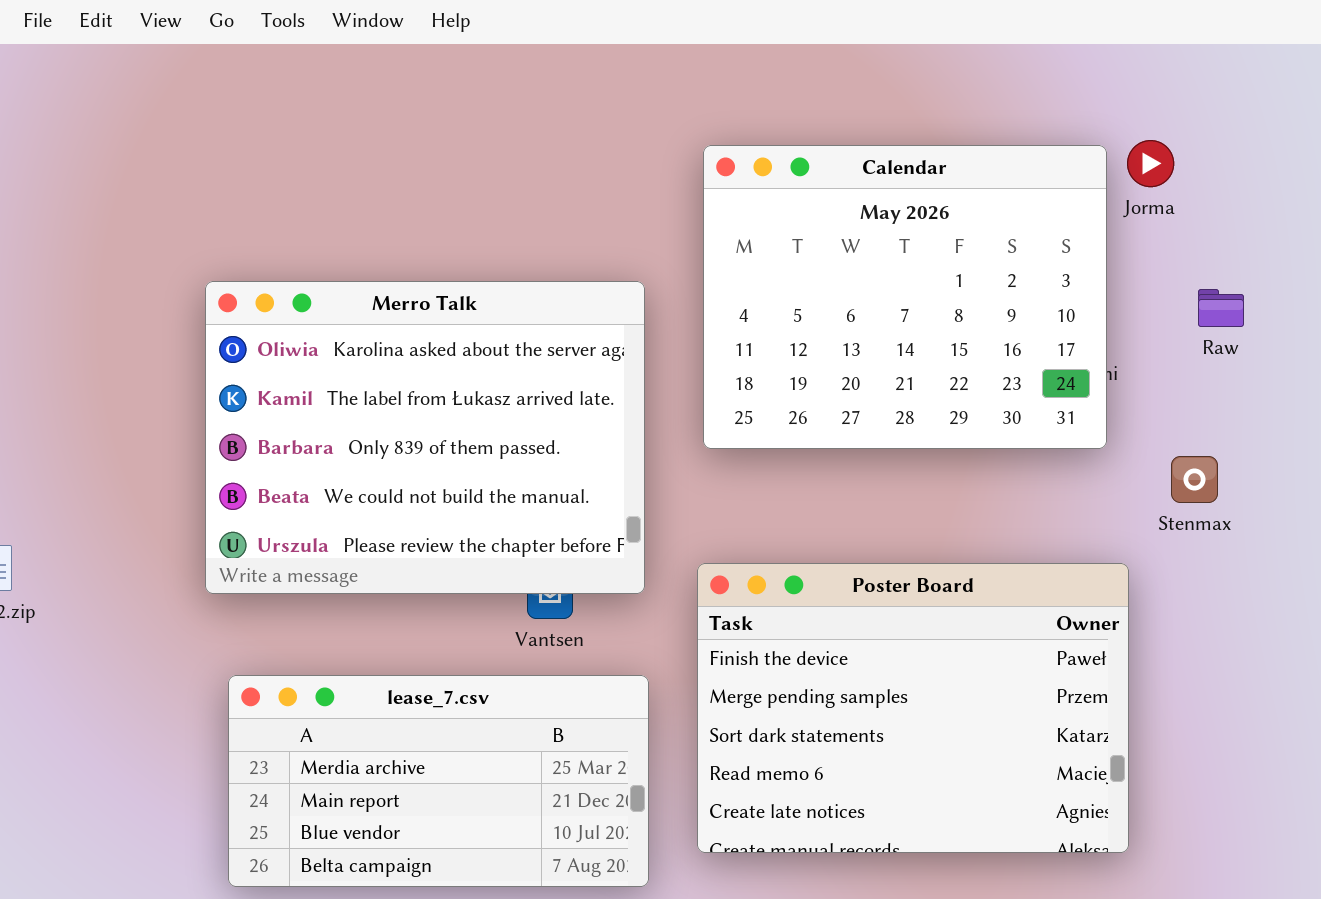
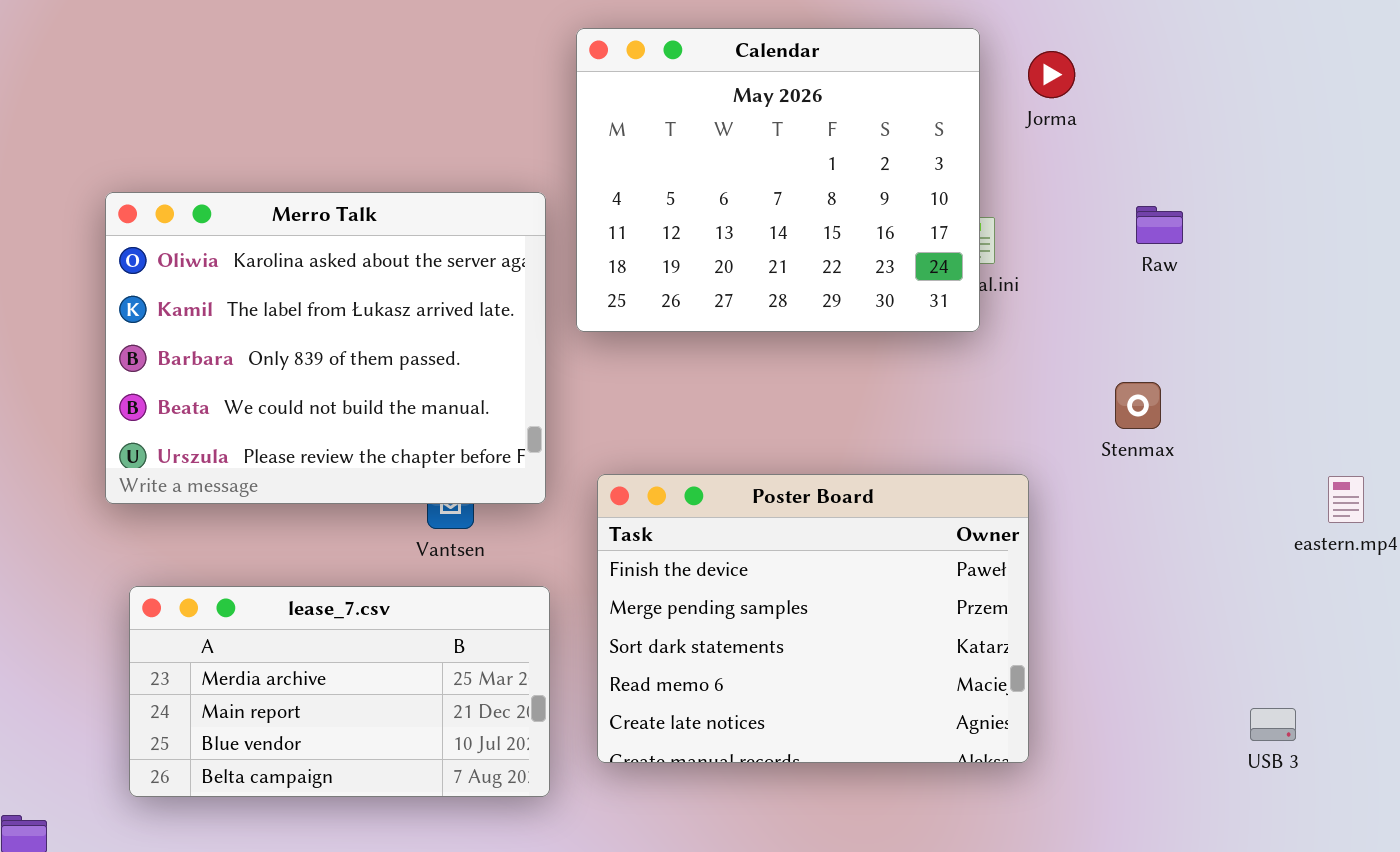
Calendar: [703,145,1107,449] -> [576,28,980,332], moved
Raw: [1198,289,1244,327] -> [1136,206,1183,244], moved
Stenmax: [1171,456,1218,503] -> [1115,382,1161,429], moved

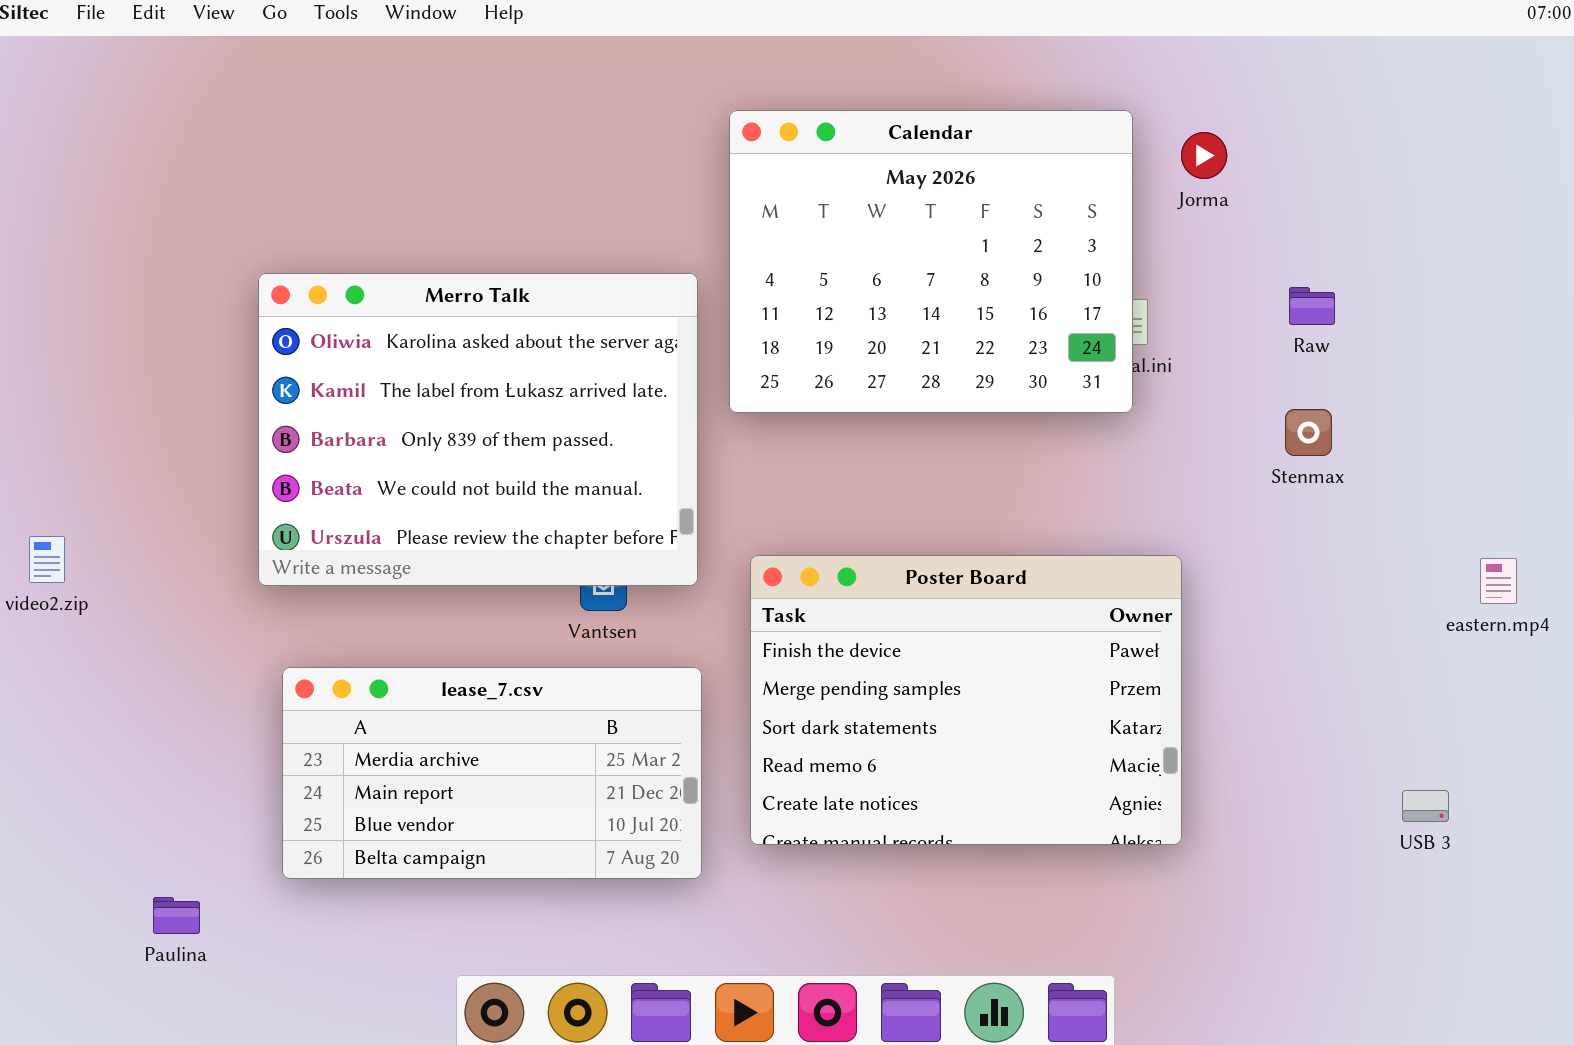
Stenmax: [1115,382,1161,429] -> [1285,409,1332,456], moved

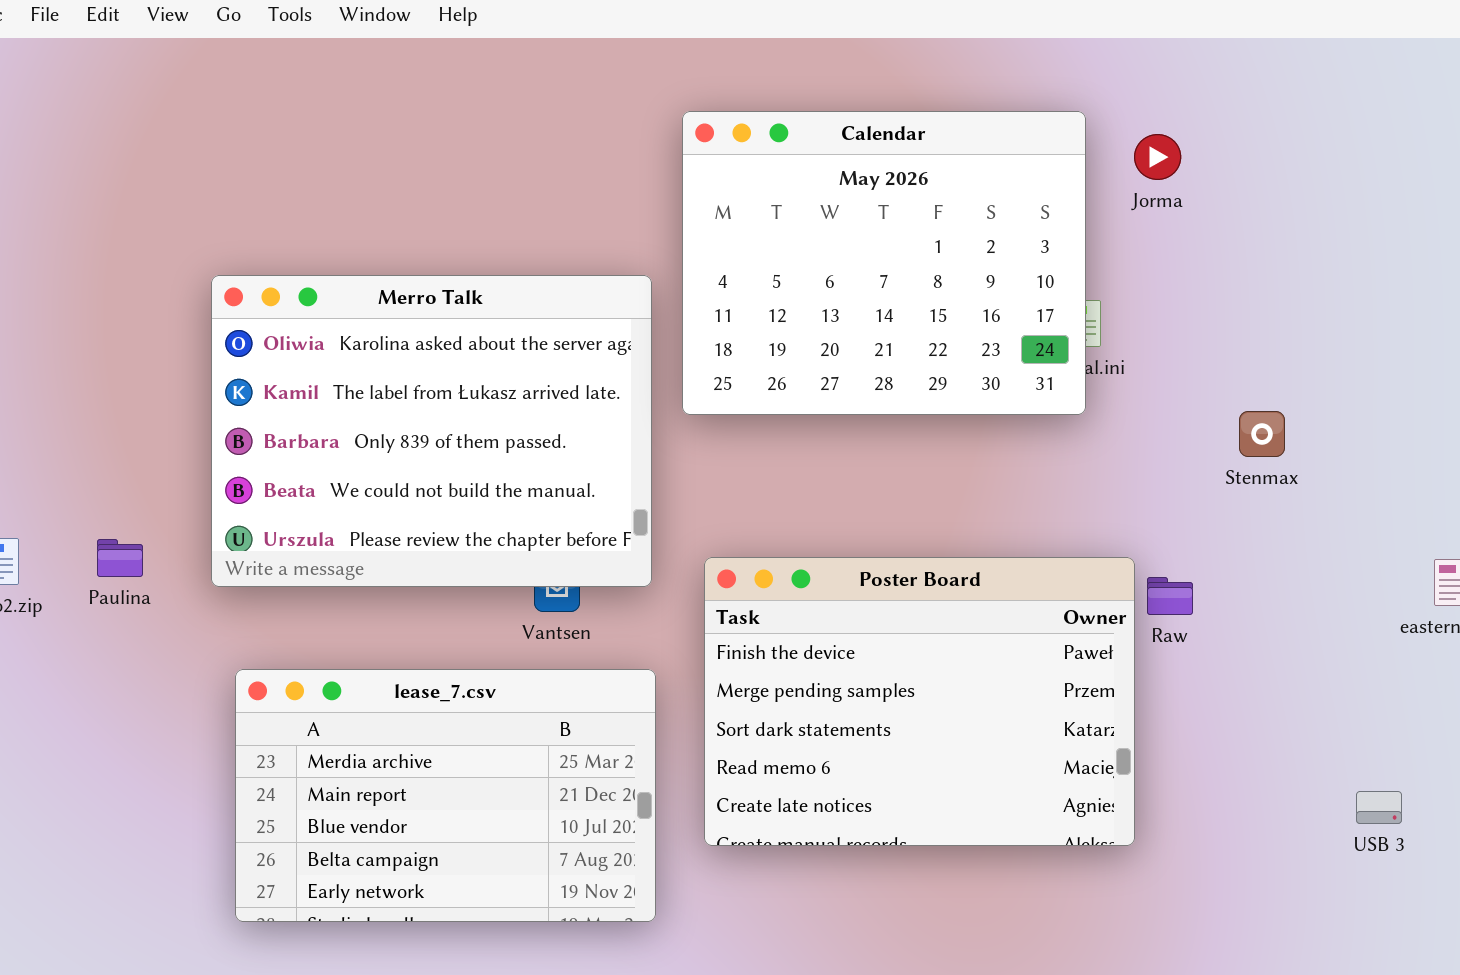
Raw: [1289,287,1335,325] -> [1147,577,1193,615], moved
lease_7.csv: [282,667,702,879] -> [235,669,656,922], resized
Paulina: [153,897,200,934] -> [97,539,143,577], moved

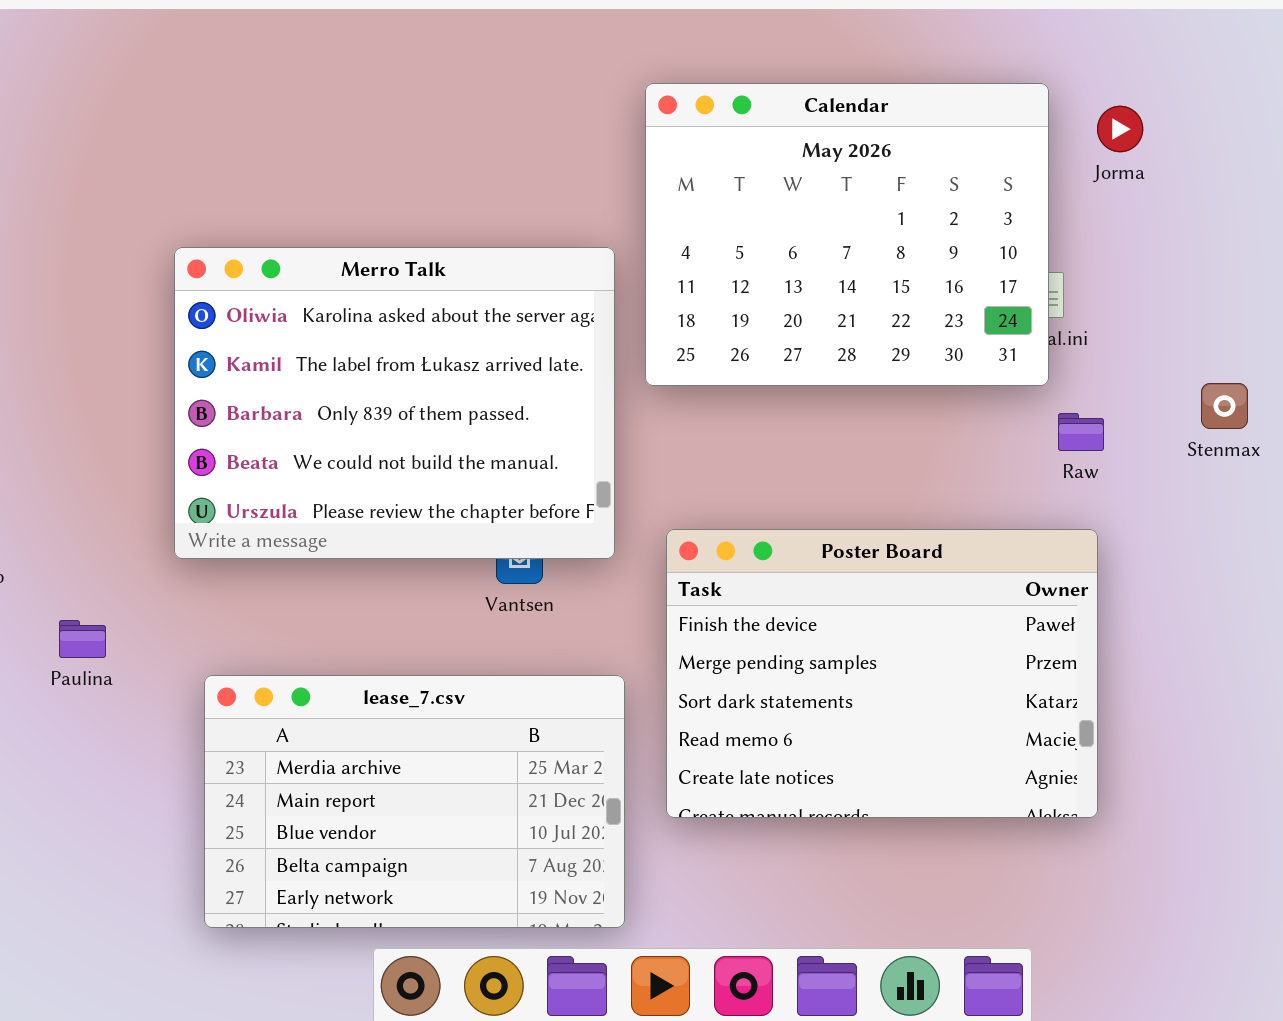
Paulina: [97,539,143,577] -> [59,620,106,658], moved
Raw: [1147,577,1193,615] -> [1058,413,1104,451], moved
lease_7.csv: [235,669,656,922] -> [204,675,625,928], moved

